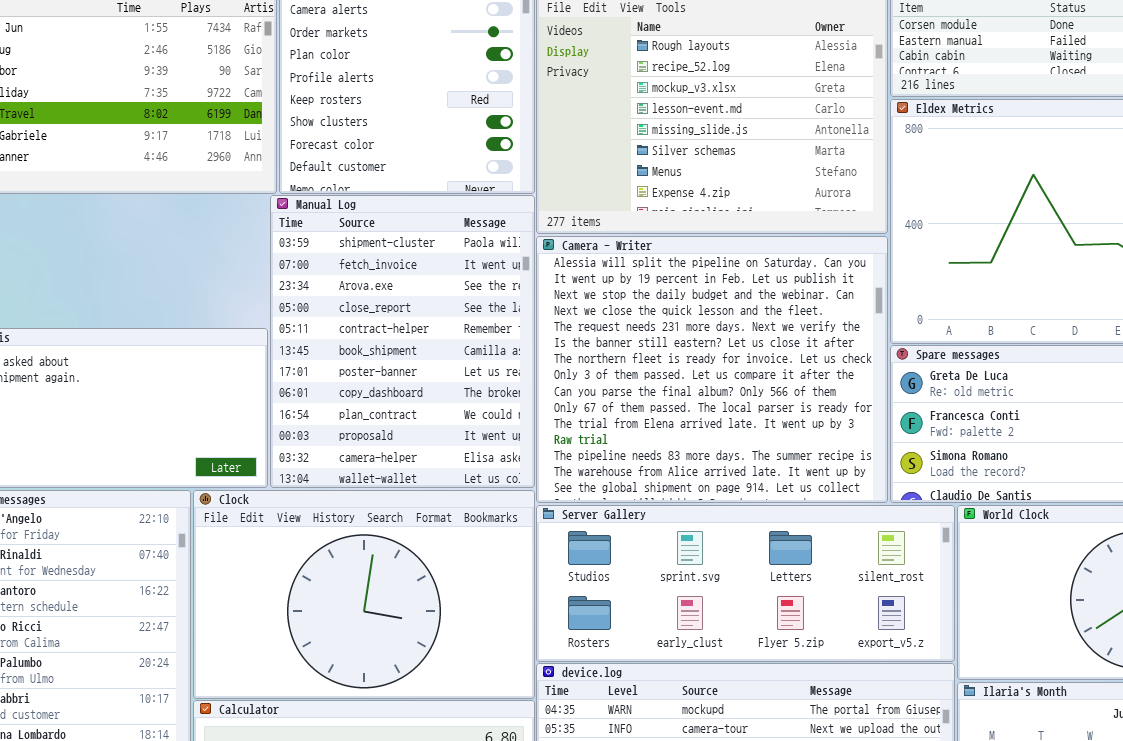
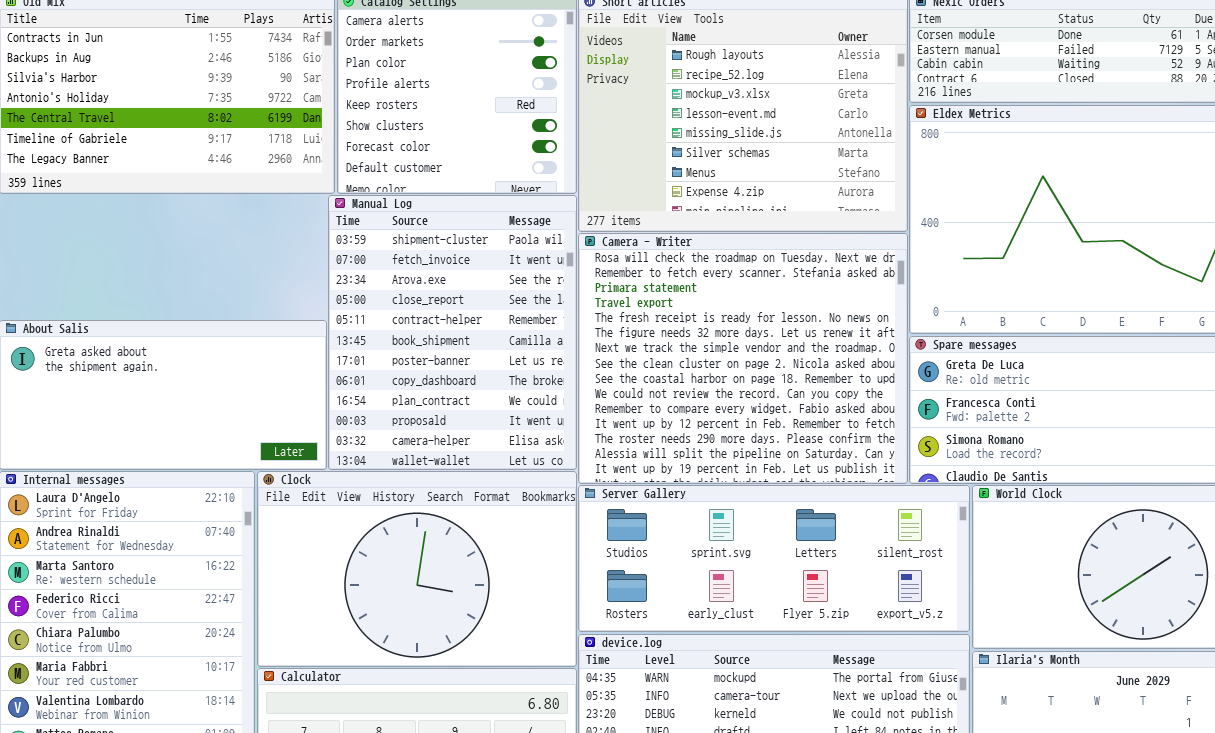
Camera - Writer: [536,236,888,503] -> [578,233,908,484], scrolled up 13 rows

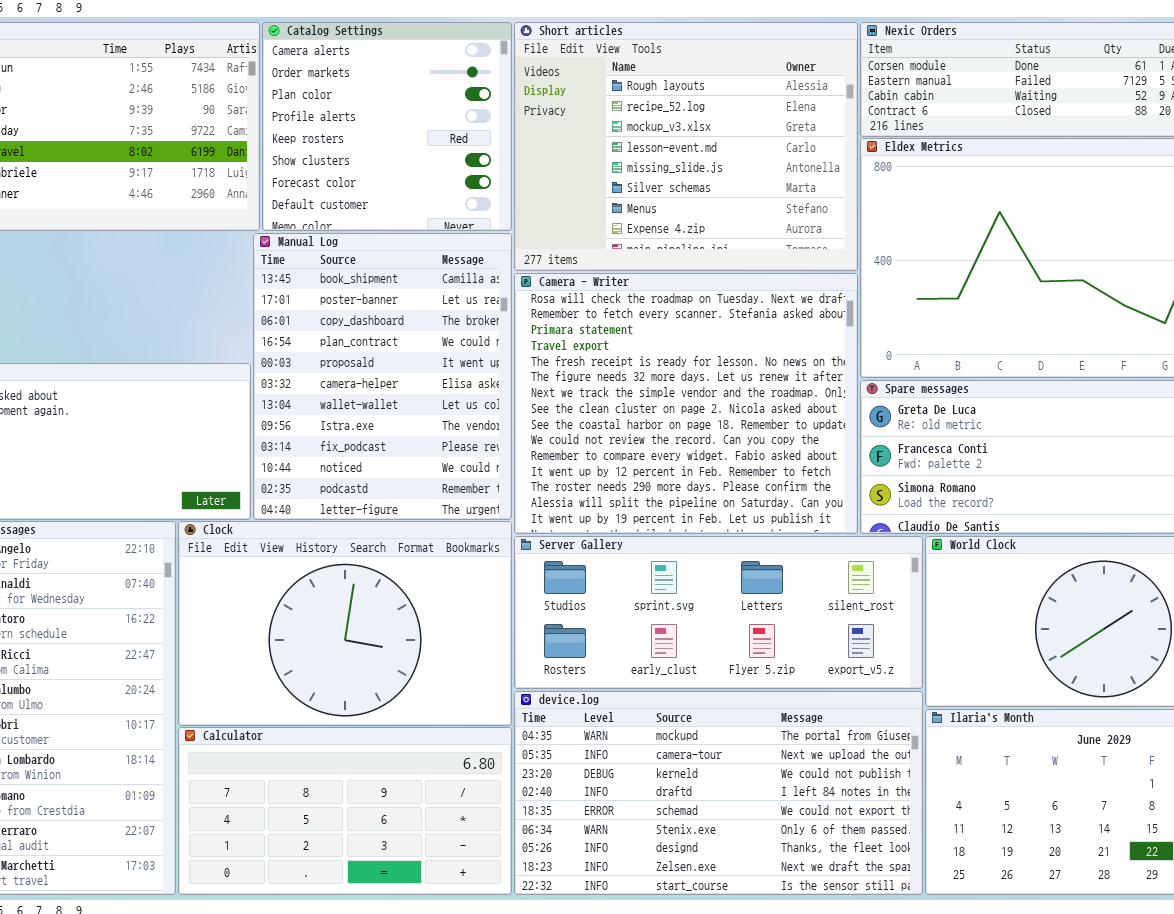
Manual Log: [328,195,577,470] -> [253,233,512,520], scrolled down 5 rows

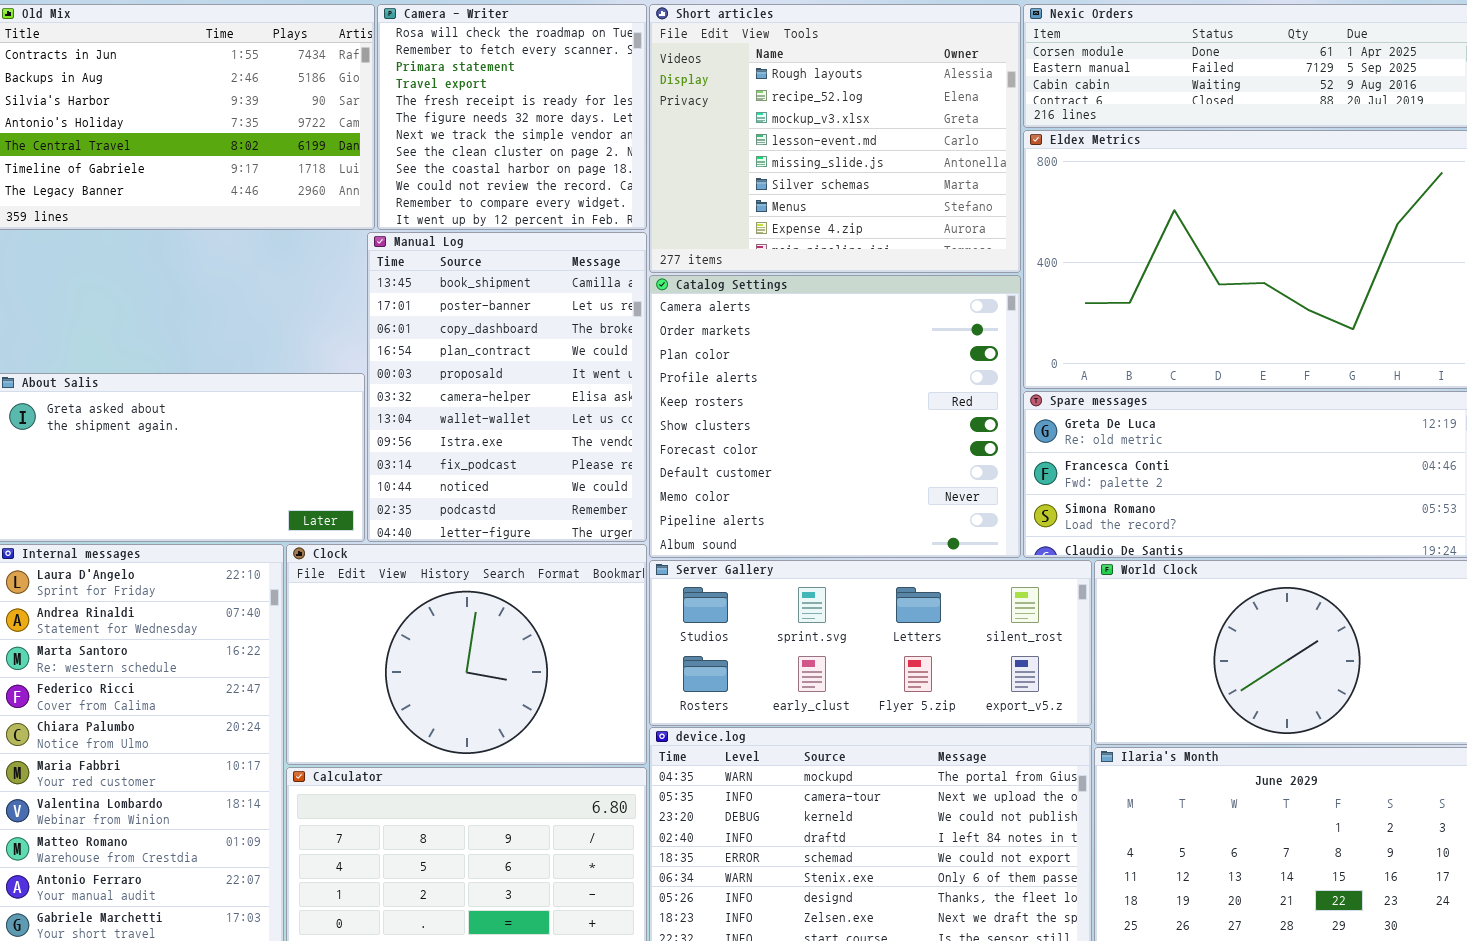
Catalog Settings: [262,22,512,231] -> [649,275,1021,558], moved, resized
Camera - Writer: [514,273,858,534] -> [377,4,647,230], moved, resized

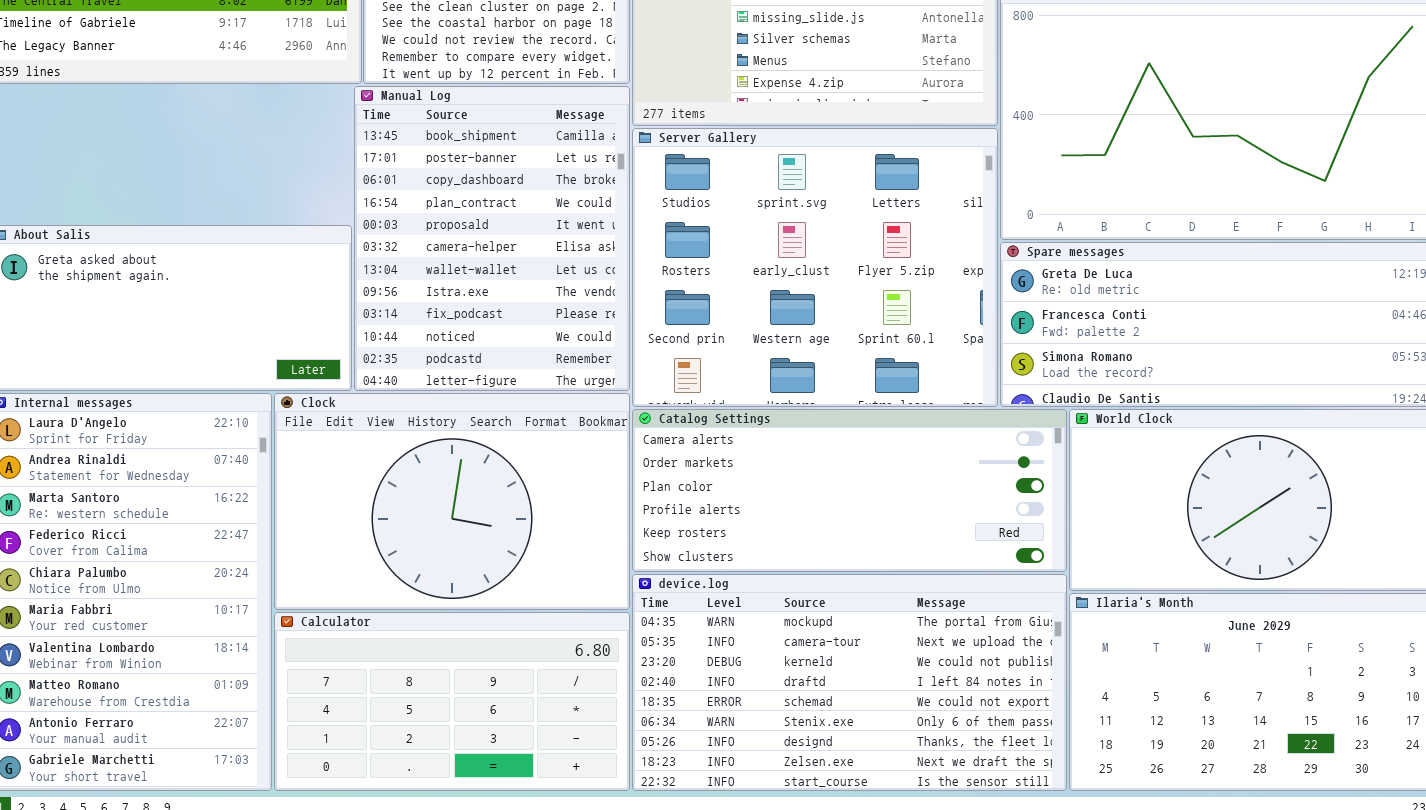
Catalog Settings: [649,275,1021,558] -> [632,409,1067,572], moved, resized
Server Gallery: [649,560,1092,726] -> [632,128,998,407], moved, resized

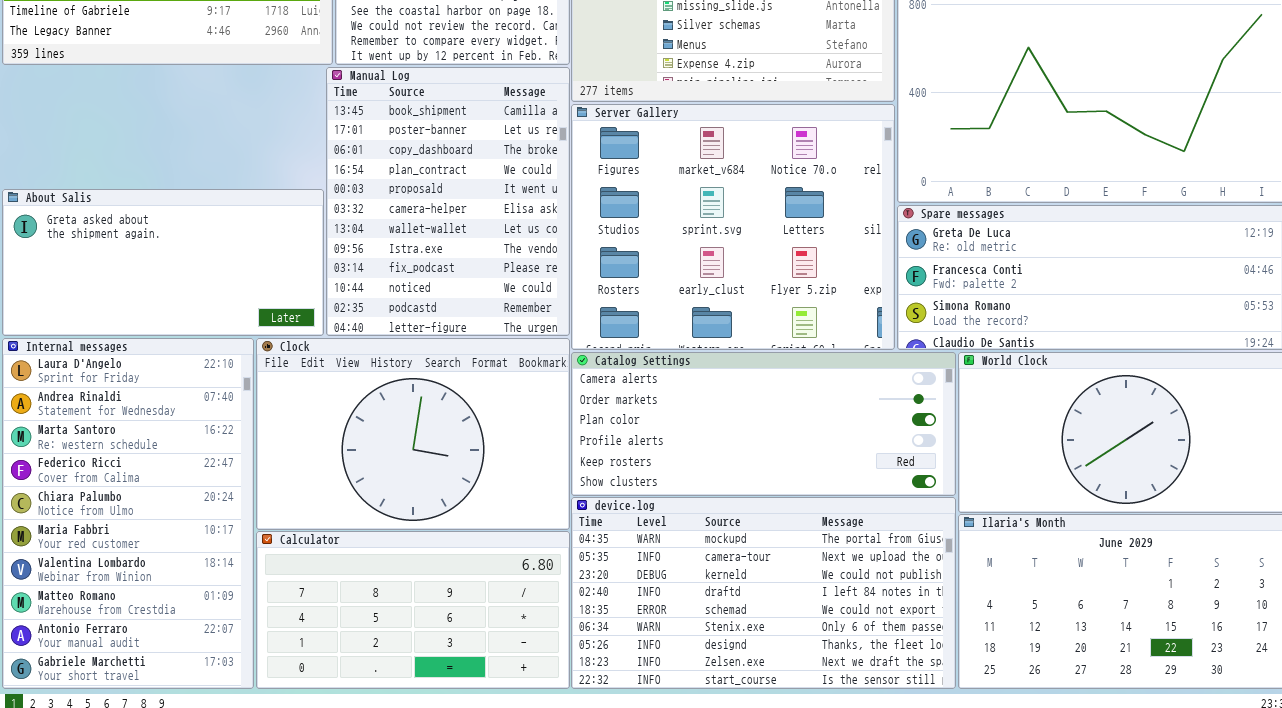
Server Gallery: [632,128,998,407] -> [571,104,895,350], scrolled up 1 row

